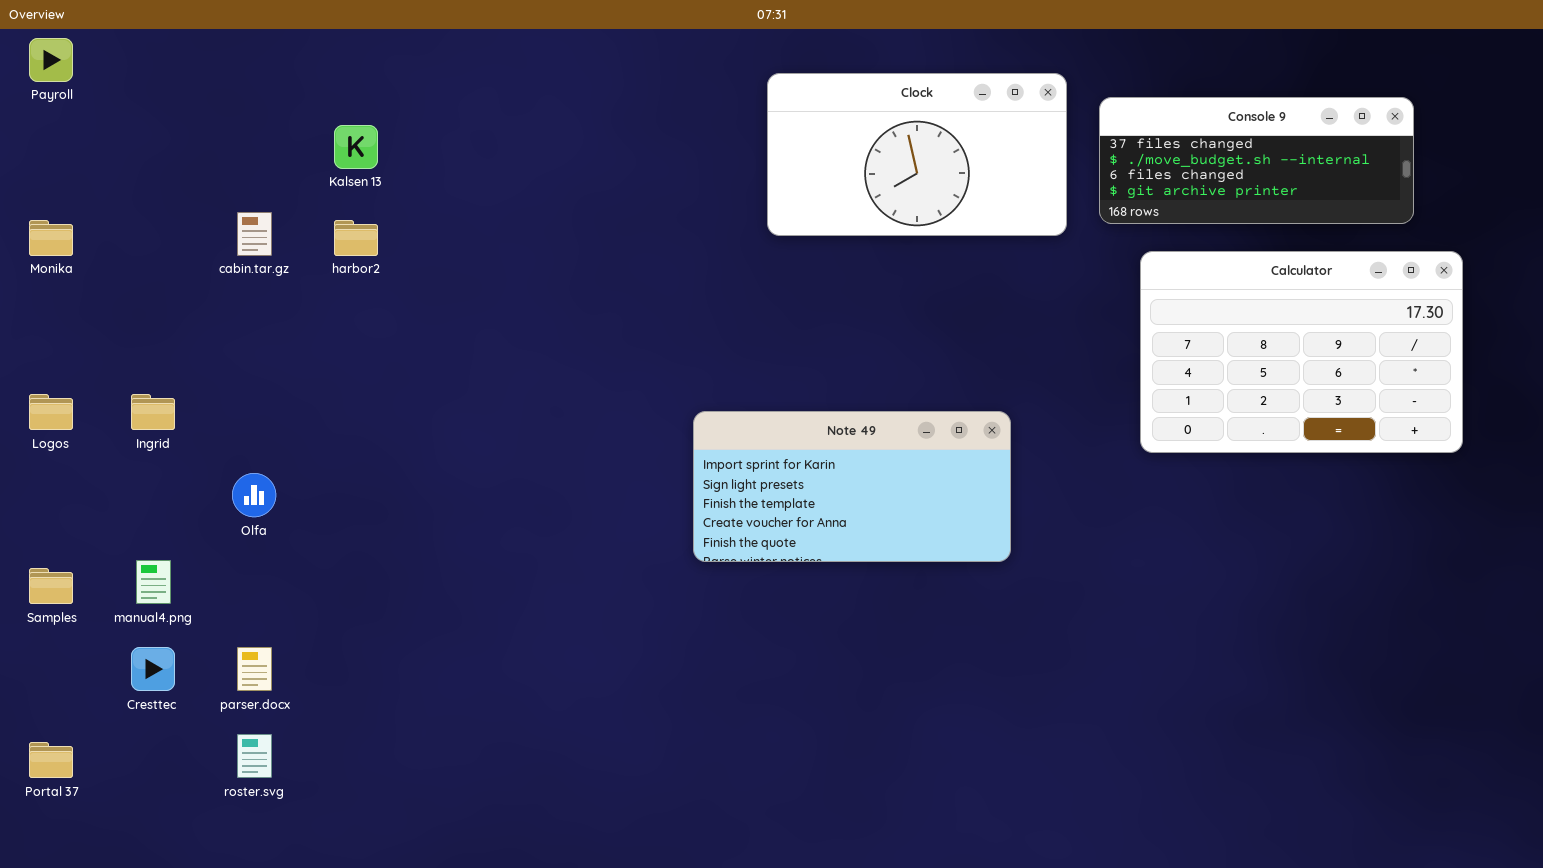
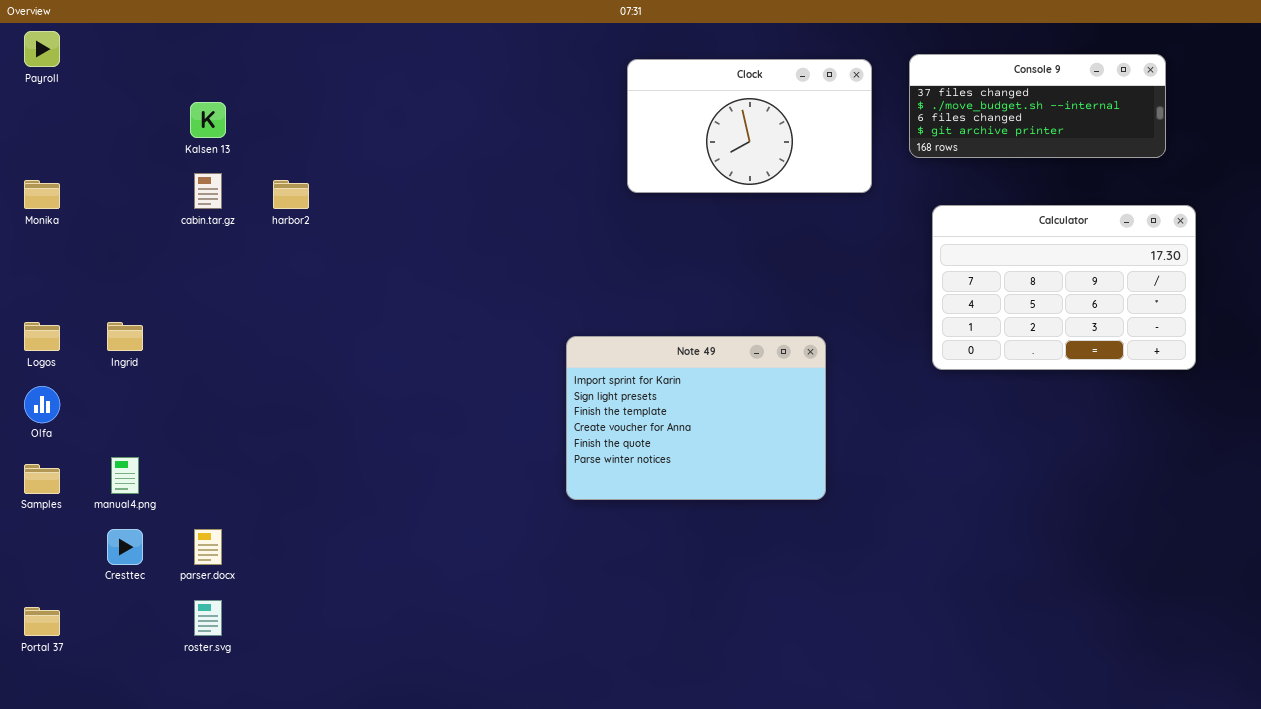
Console 9: [1099,97,1414,224] -> [909,54,1166,158], moved
Kalsen 13: [334,125,378,169] -> [190,102,226,138], moved
Note 49: [693,411,1011,562] -> [566,336,826,500], resized
Olfa: [232,473,276,517] -> [24,386,60,423], moved

